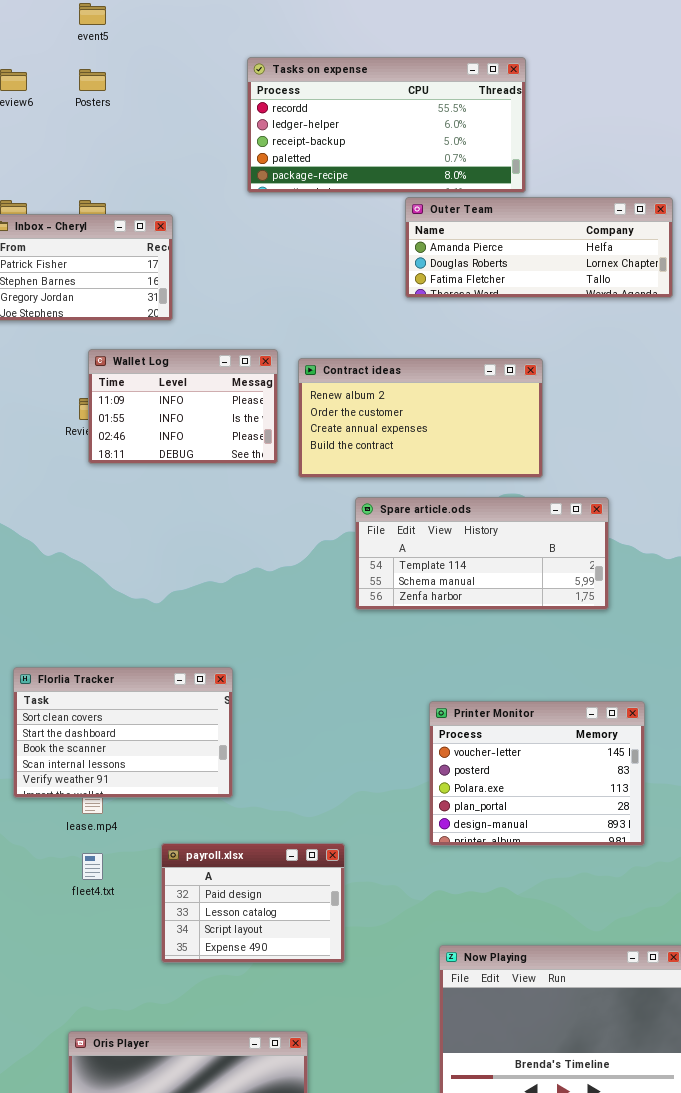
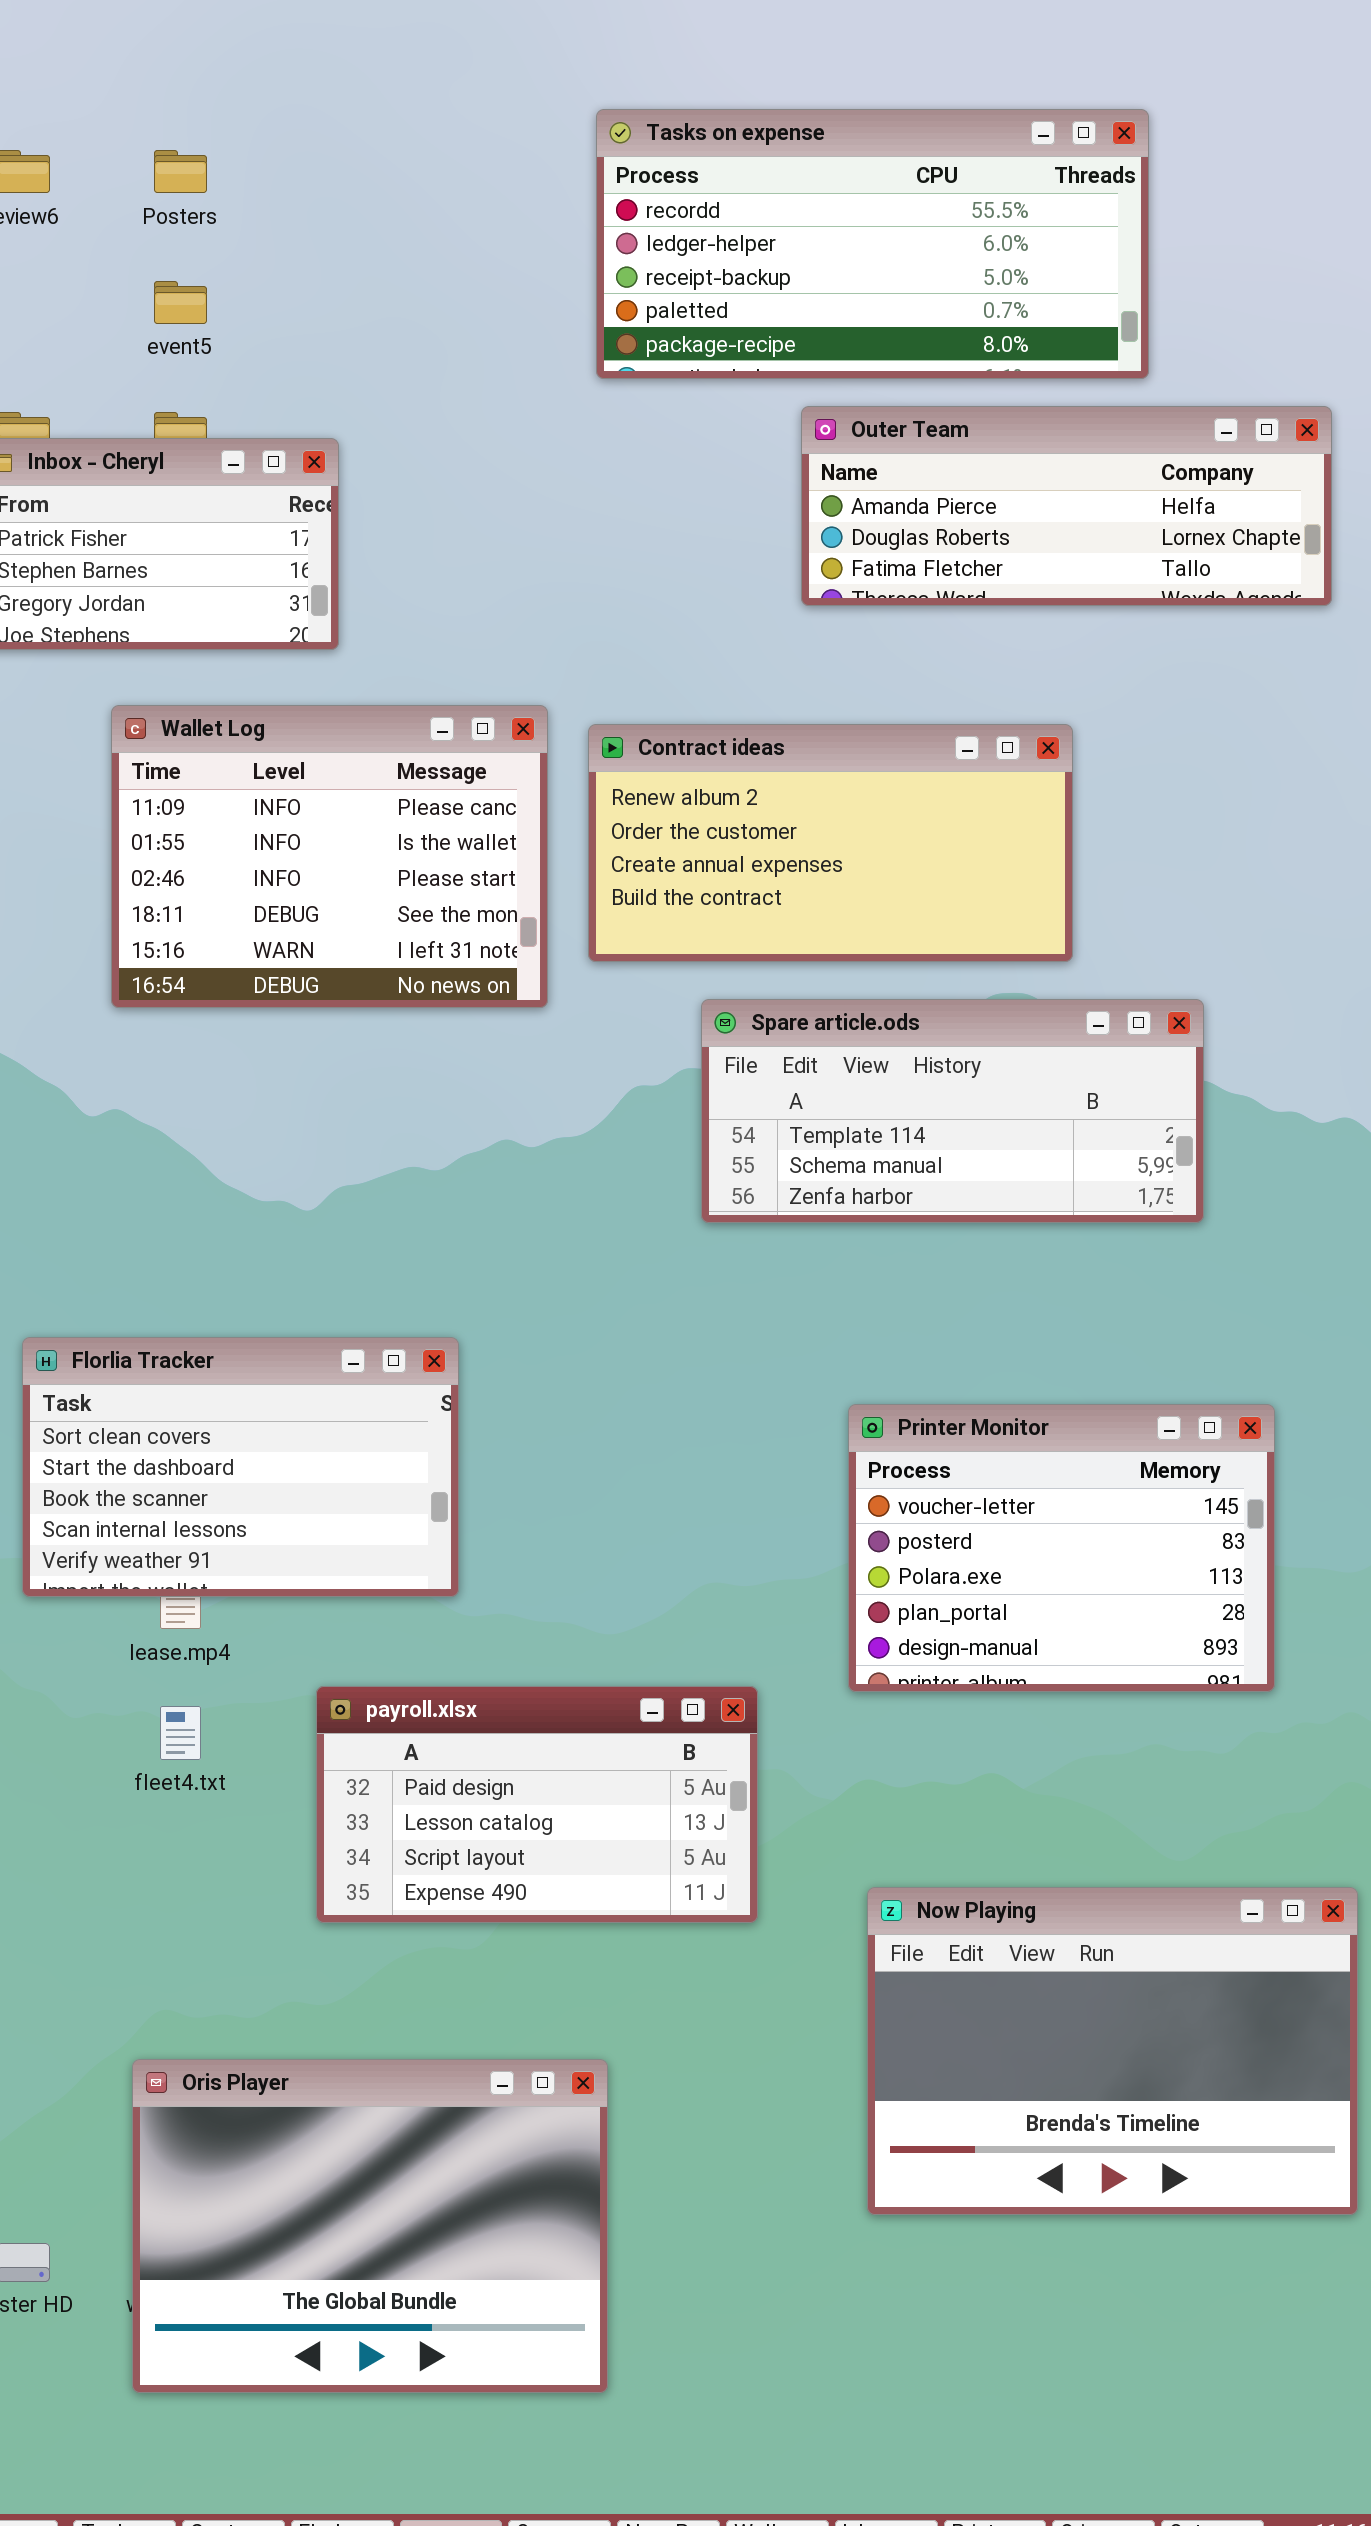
event5: [79,3,106,25] -> [154,281,207,324], moved
Tasks on expense: [247,57,526,193] -> [596,109,1149,379], moved
Wallet Log: [88,349,278,464] -> [111,705,548,1008], resized
payroll.xlsx: [161,843,345,963] -> [316,1686,758,1923], resized

